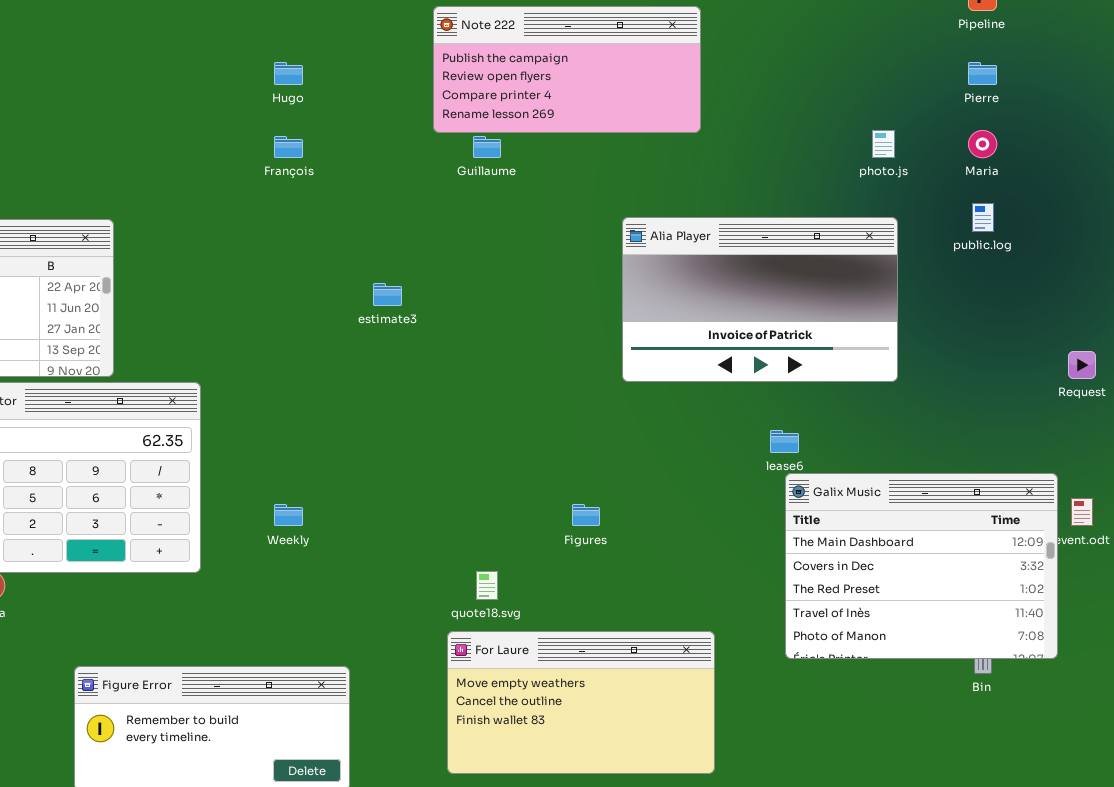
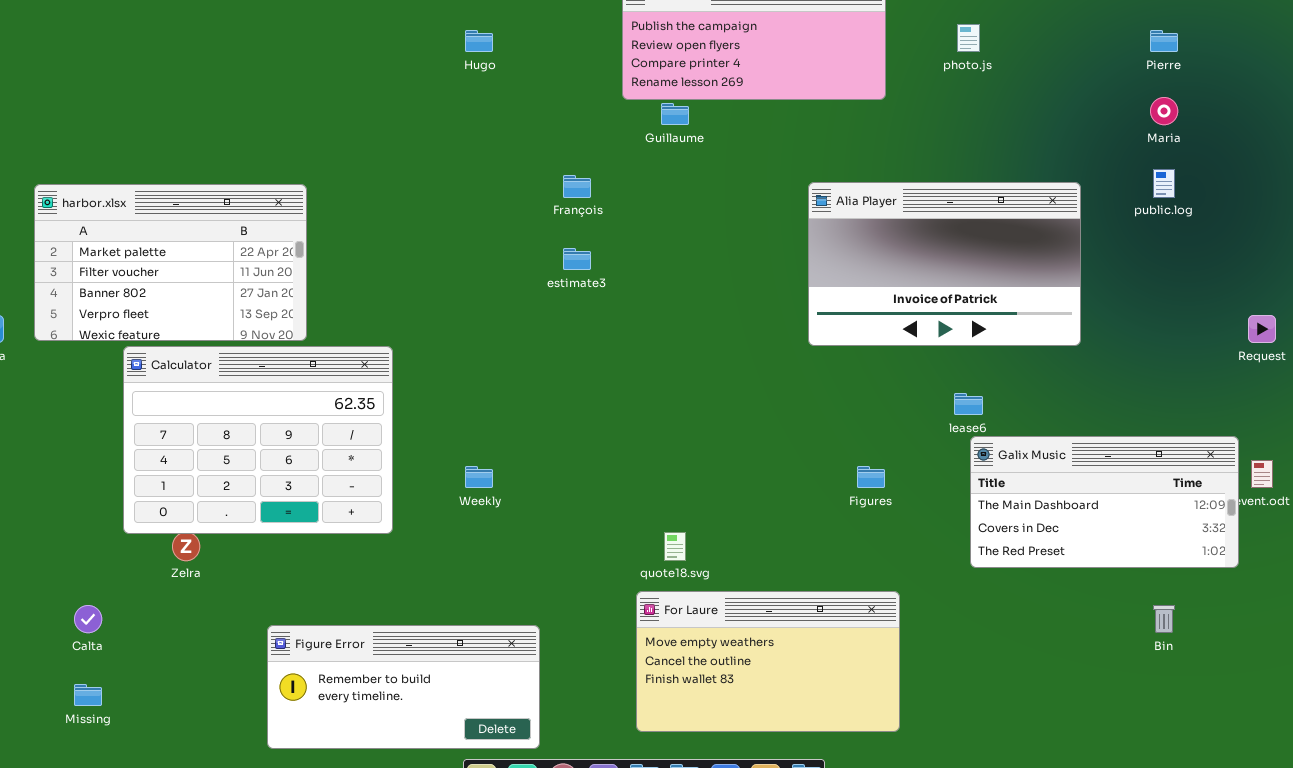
photo.js: [872,130,895,158] -> [957,24,980,52], moved
François: [274,136,303,158] -> [563,175,591,198], moved
Galix Music: [785,473,1058,659] -> [970,436,1239,568], resized
Figures: [572,504,600,526] -> [857,466,885,488], moved

